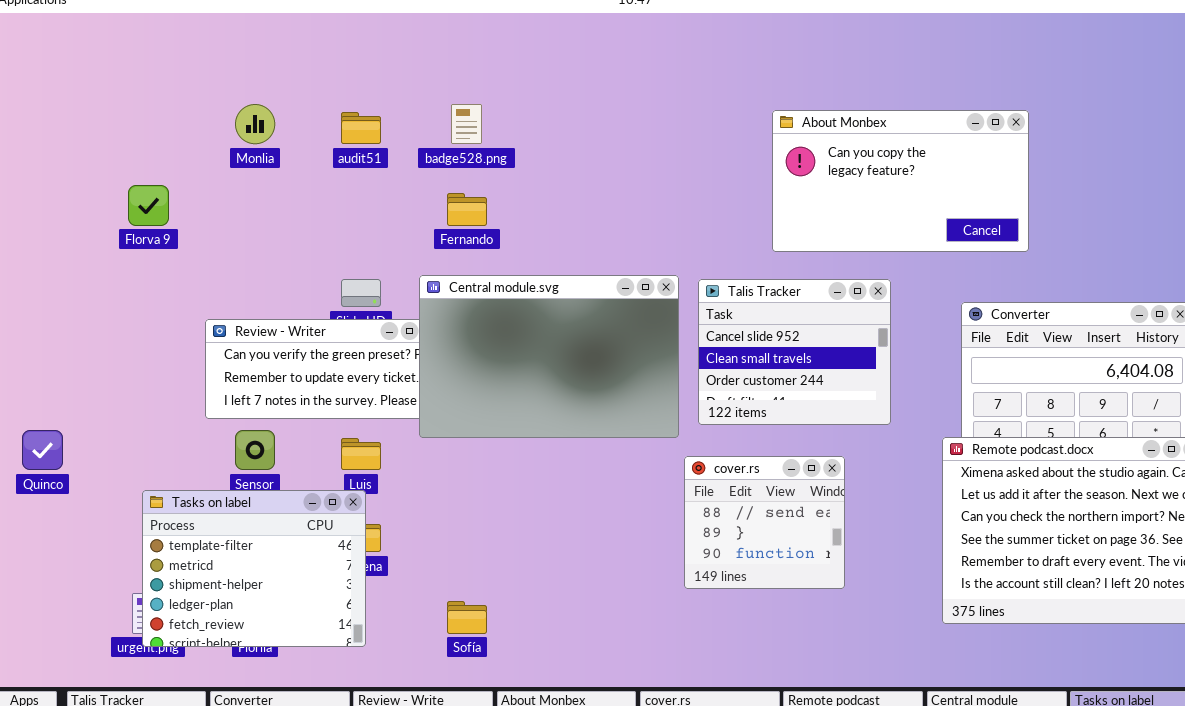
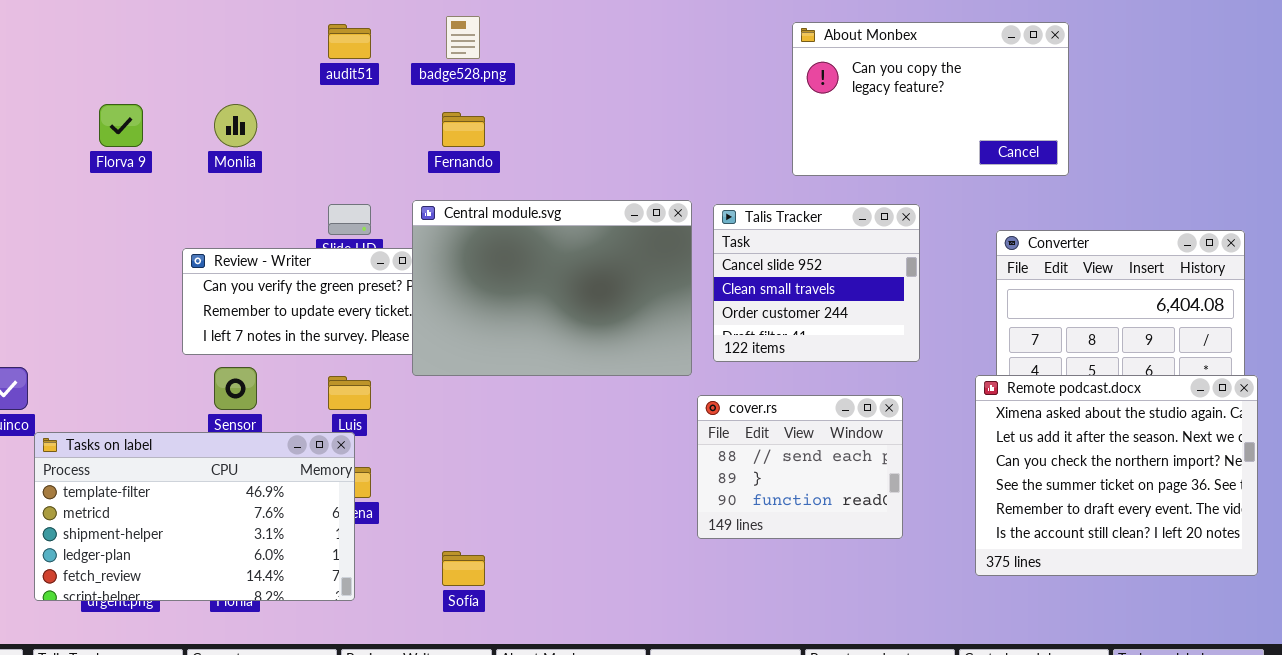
Monlia: [235,104,275,144] -> [214,104,257,147], moved
cover.rs: [684,456,845,589] -> [697,395,903,539], resized
Tasks on label: [142,490,366,647] -> [34,432,355,601], resized

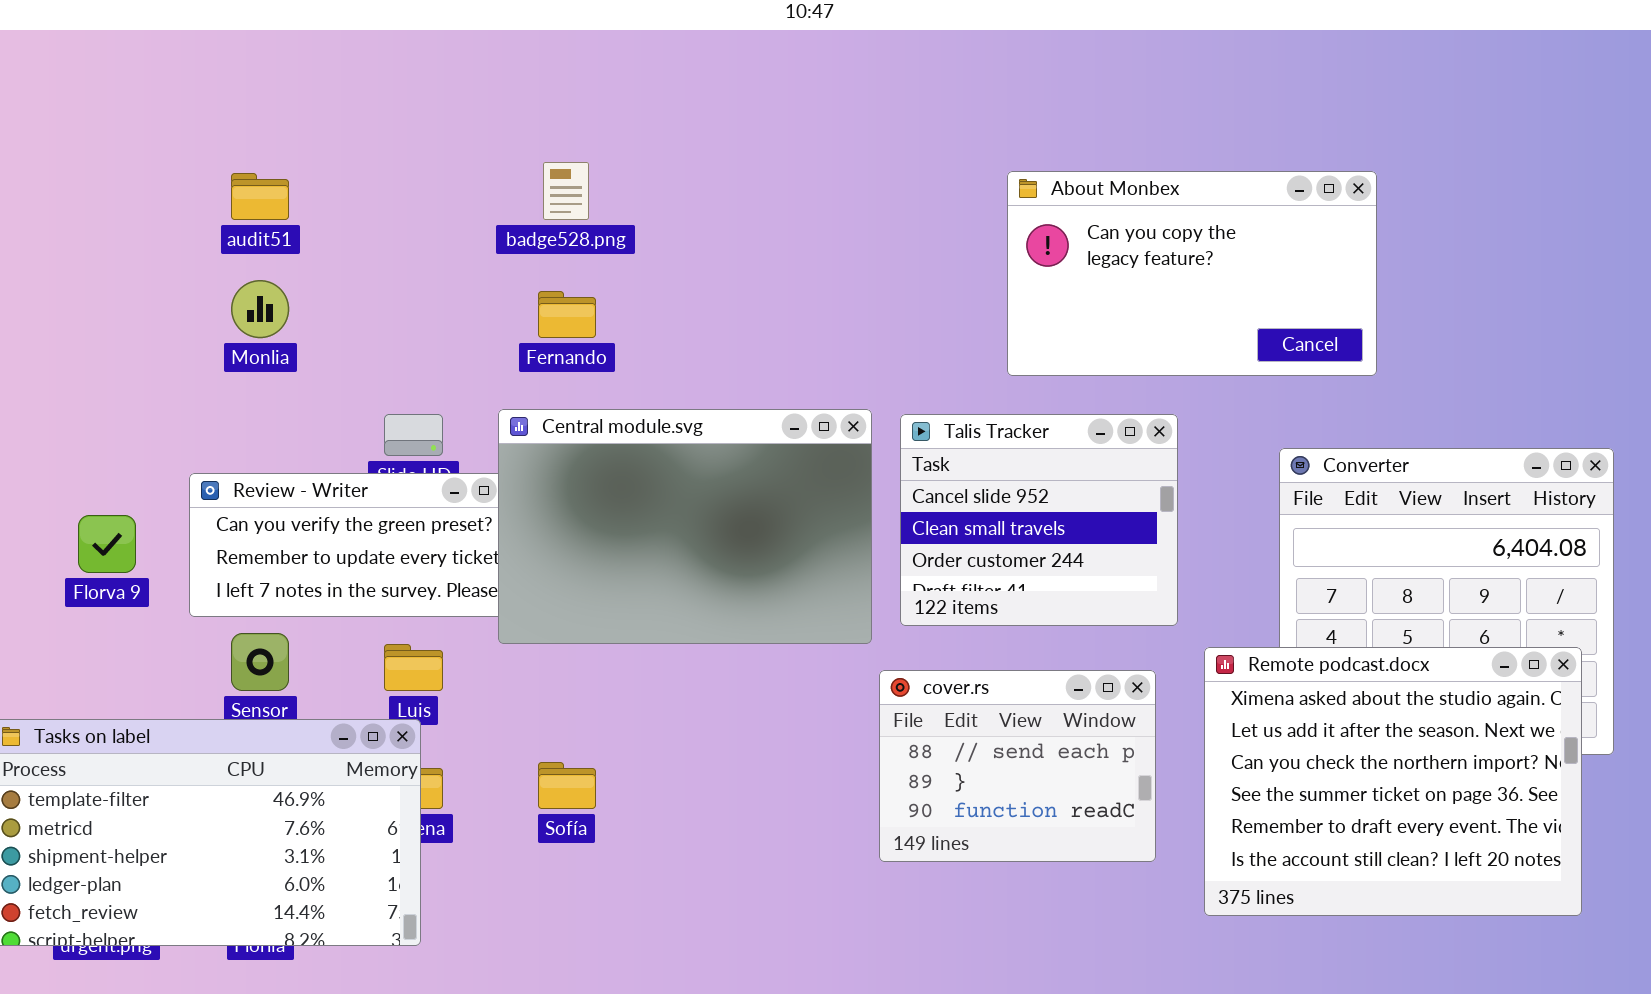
audit51: [328,24,371,59] -> [231,173,289,220], moved
Florva 9: [99,104,143,147] -> [78,515,136,573], moved
Remote podcast.docx: [975,375,1258,576] -> [1204,647,1582,916], moved
Sofía: [442,551,485,586] -> [538,762,596,809], moved

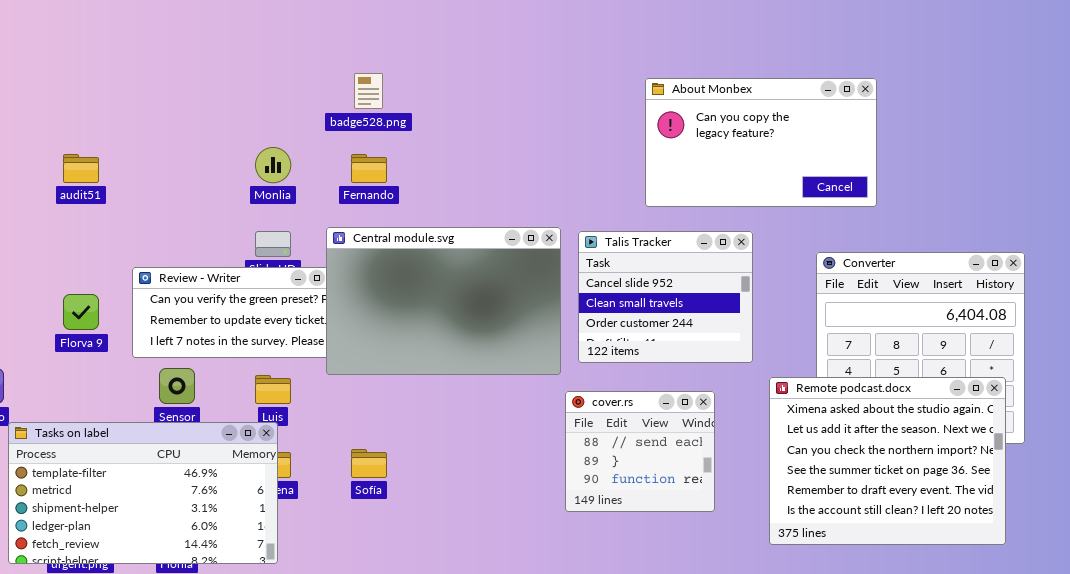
audit51: [231,173,289,220] -> [63,154,99,183], moved
Monlia: [231,280,289,338] -> [255,147,291,183], moved
cover.rs: [879,670,1156,862] -> [565,391,715,512], resized

